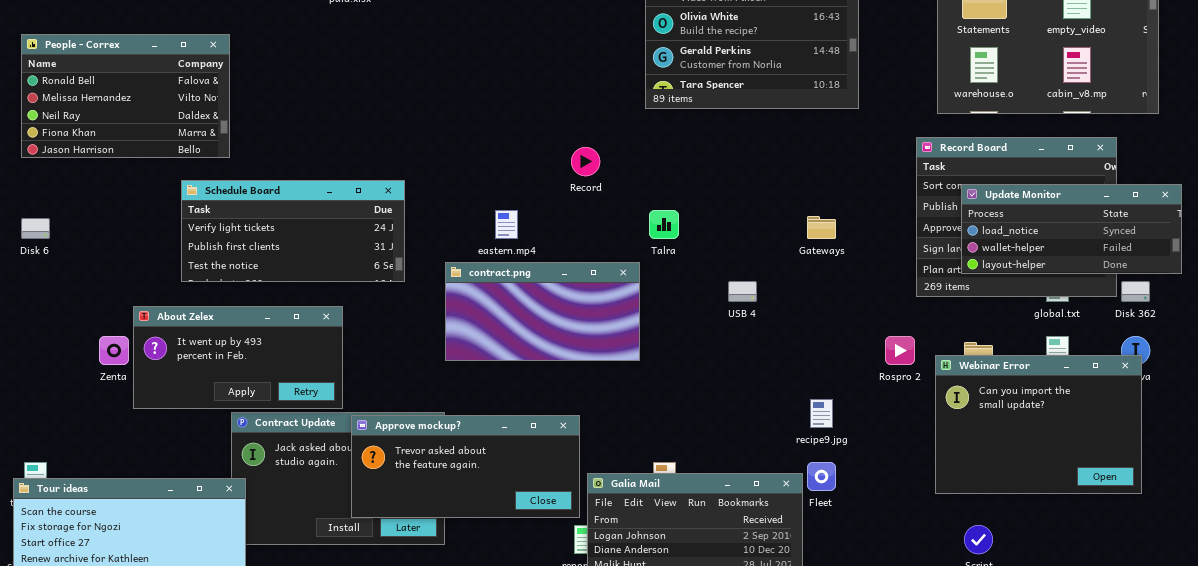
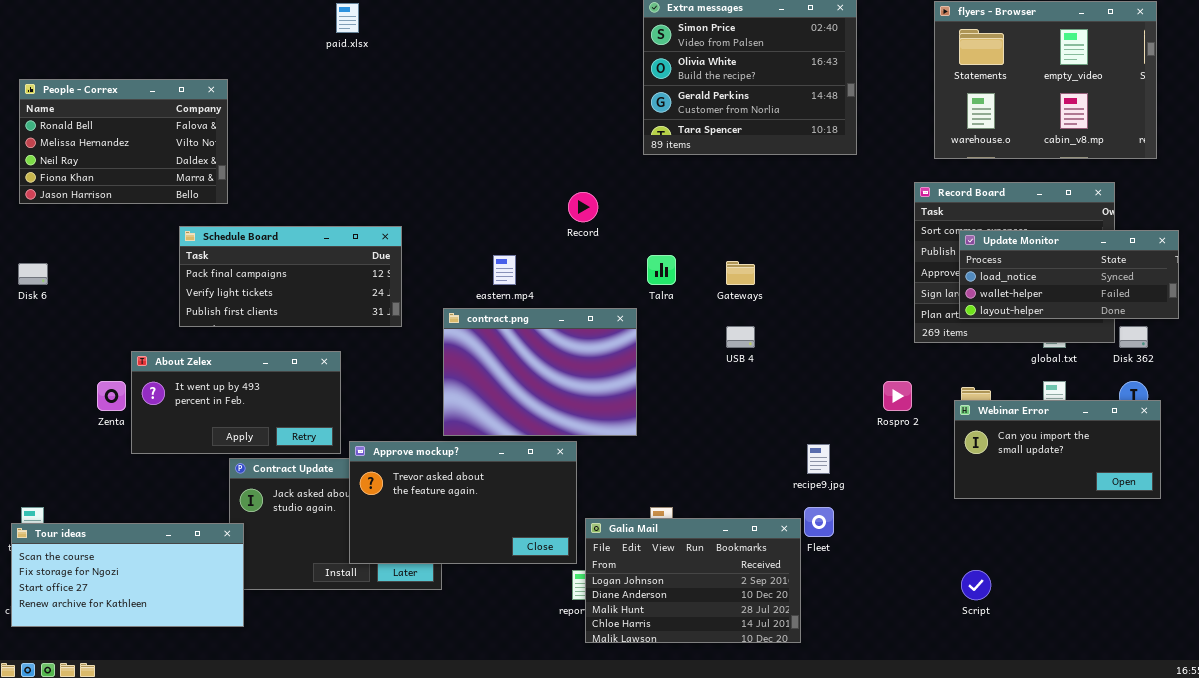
Schedule Board: [181,180,405,282] -> [179,226,402,327], scrolled up 1 row
Gateways: [807,216,836,239] -> [726,261,755,285], moved
contract.png: [445,262,640,361] -> [443,308,637,436], resized
Webinar Error: [935,355,1142,494] -> [954,400,1161,499], moved, resized
Approve mockup?: [351,415,580,518] -> [349,441,577,564], resized

